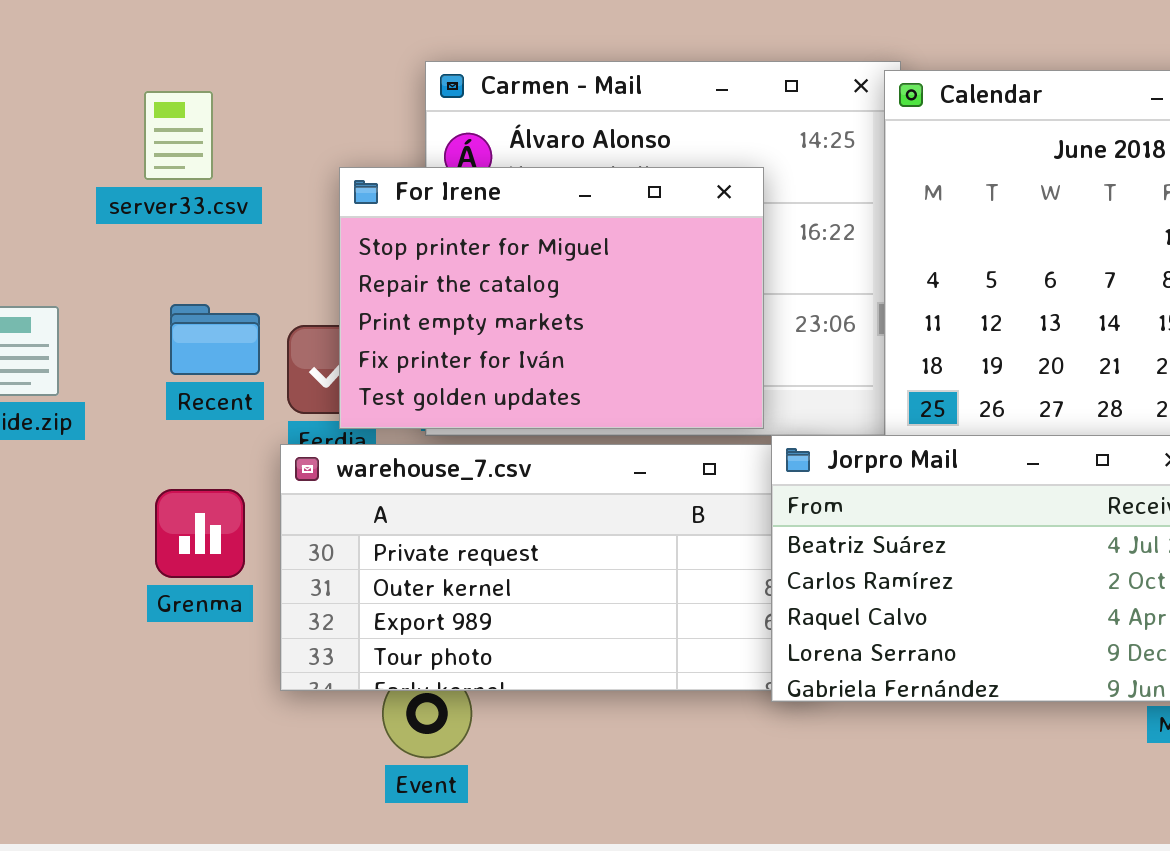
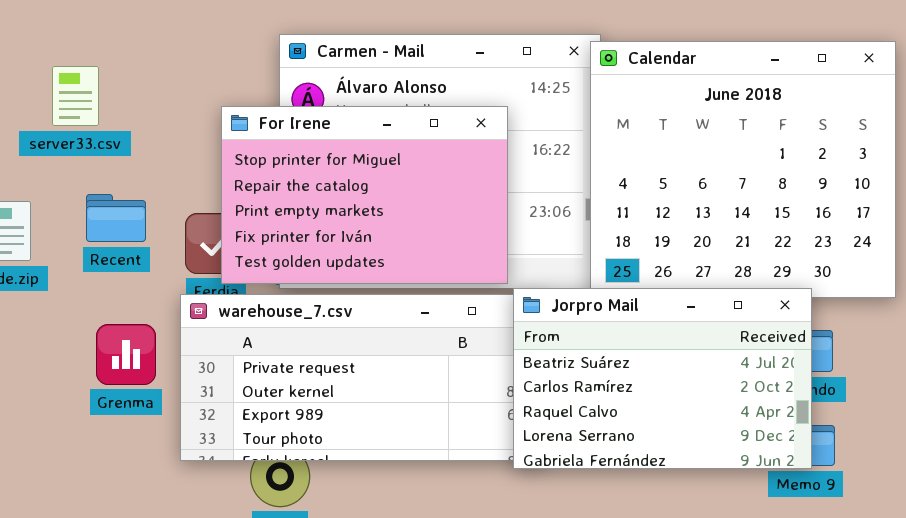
server33.csv: [144,91,213,180] -> [52,66,99,126], moved
Recent: [170,304,260,375] -> [86,194,146,242], moved

